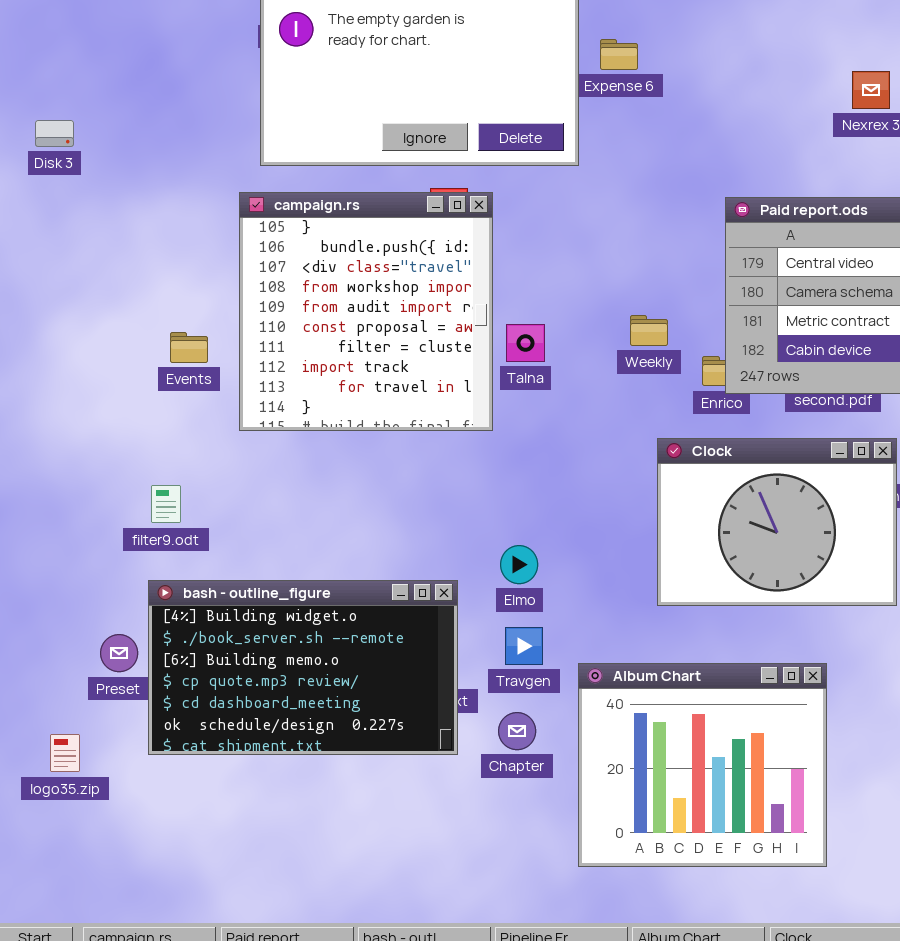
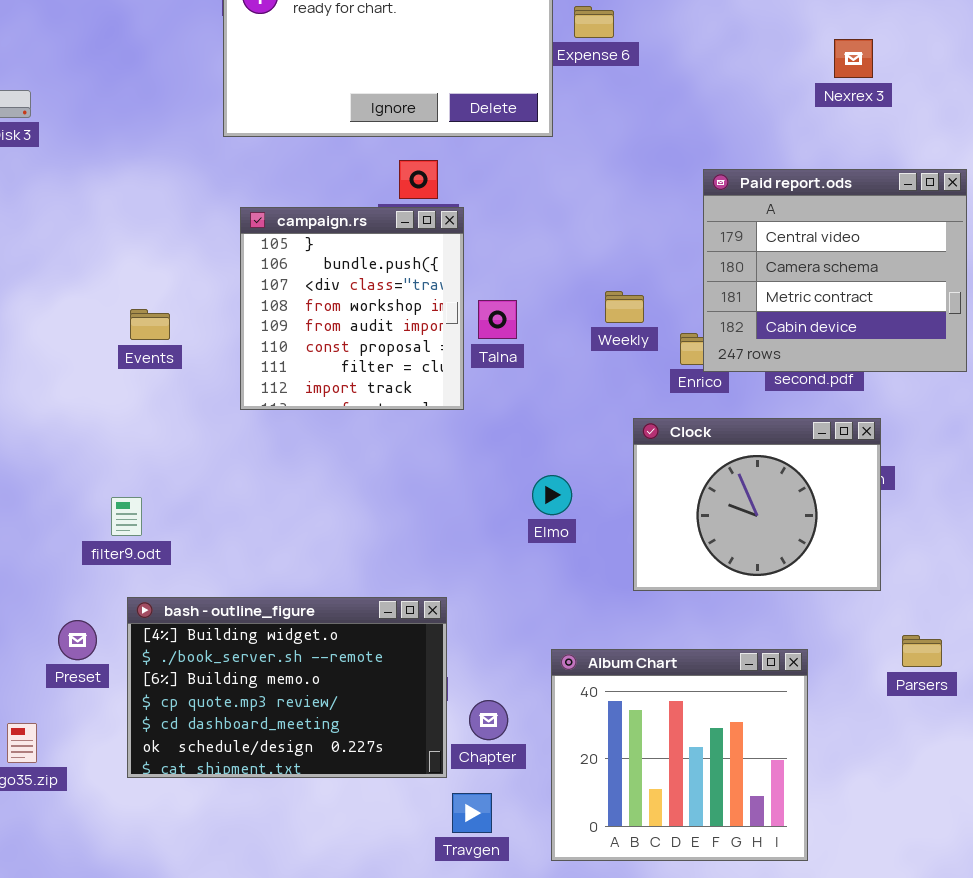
campaign.rs: [239,192,493,431] -> [240,207,464,410], resized
filter9.odt: [151,485,181,523] -> [111,497,142,536], moved
Elmo: [500,545,538,584] -> [532,475,572,515], moved
bash - outline_figure: [148,580,458,755] -> [127,597,447,778], moved
Travgen: [505,627,543,665] -> [452,793,492,833], moved

